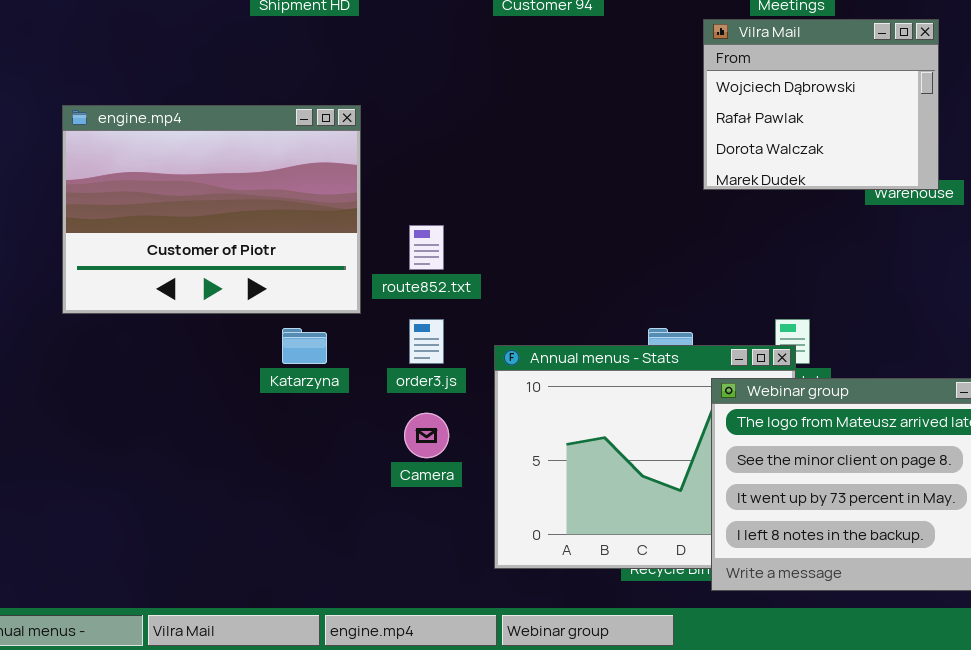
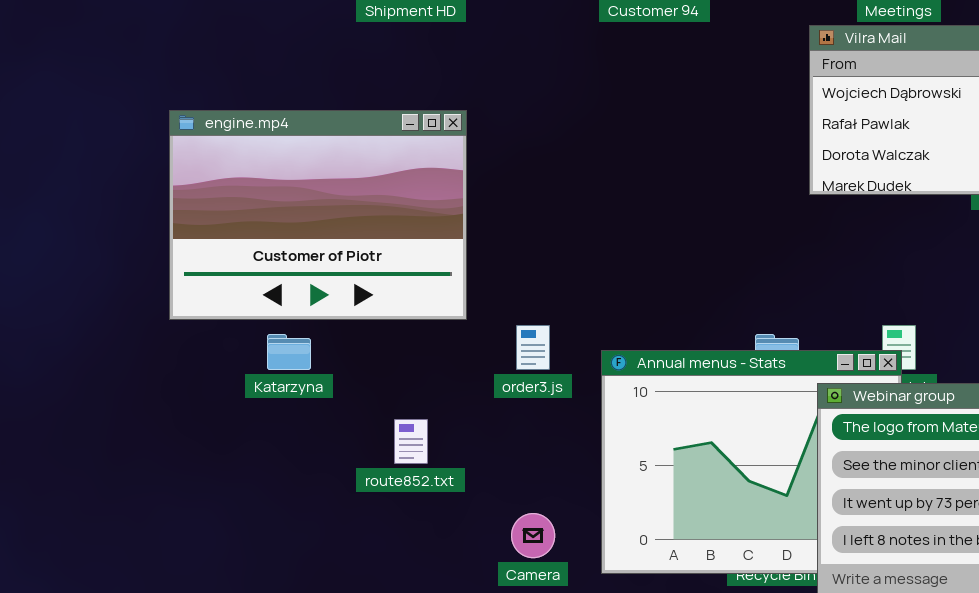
route852.txt: [409,225,444,270] -> [394,419,428,464], moved
Katarzyna: [282,328,327,364] -> [267,334,311,370], moved
Camera: [404,413,449,458] -> [511,513,555,558], moved

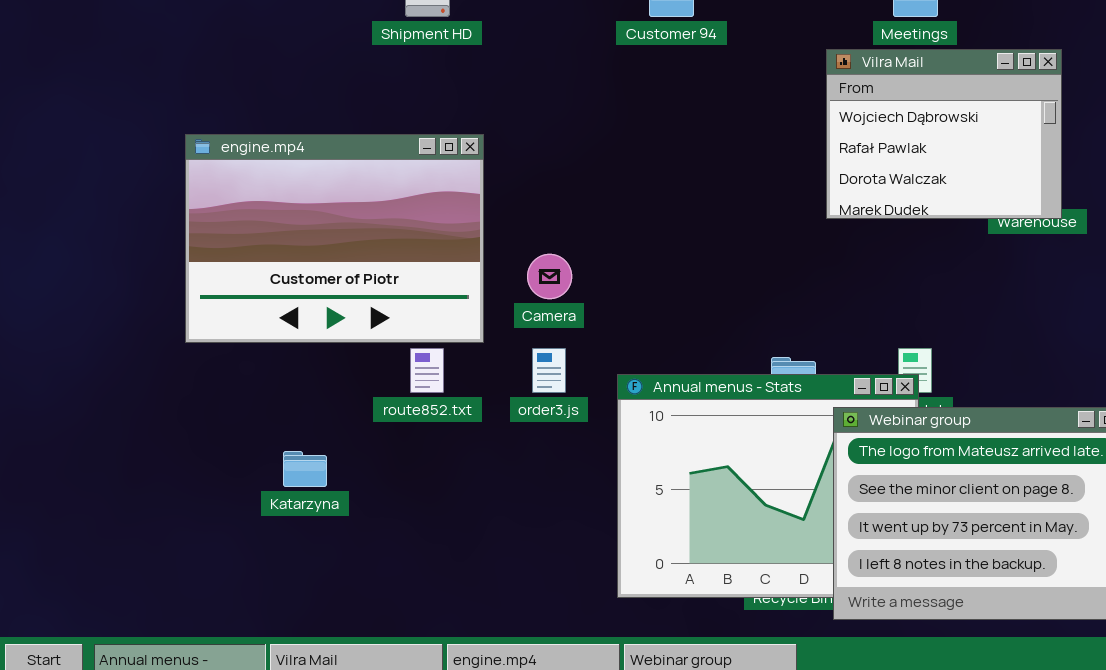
Katarzyna: [267,334,311,370] -> [283,451,327,487], moved
route852.txt: [394,419,428,464] -> [410,348,444,393], moved
Camera: [511,513,555,558] -> [527,254,572,299], moved

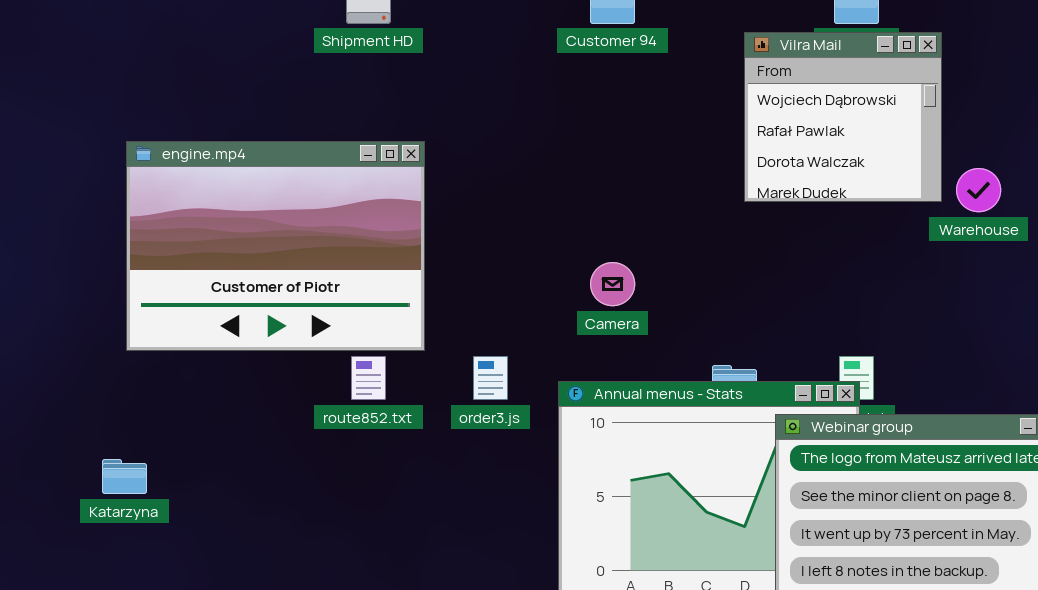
Vilra Mail: [826,49,1062,219] -> [744,32,942,202], moved, resized
Camera: [527,254,572,299] -> [590,262,635,306], moved
Katarzyna: [283,451,327,487] -> [102,459,147,494], moved

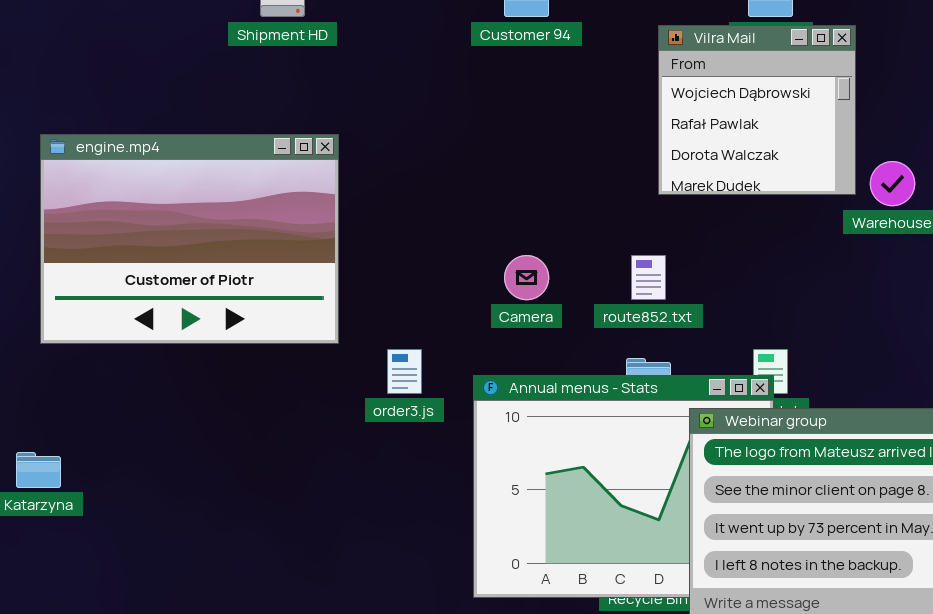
route852.txt: [351,356,386,400] -> [631,255,666,300], moved

